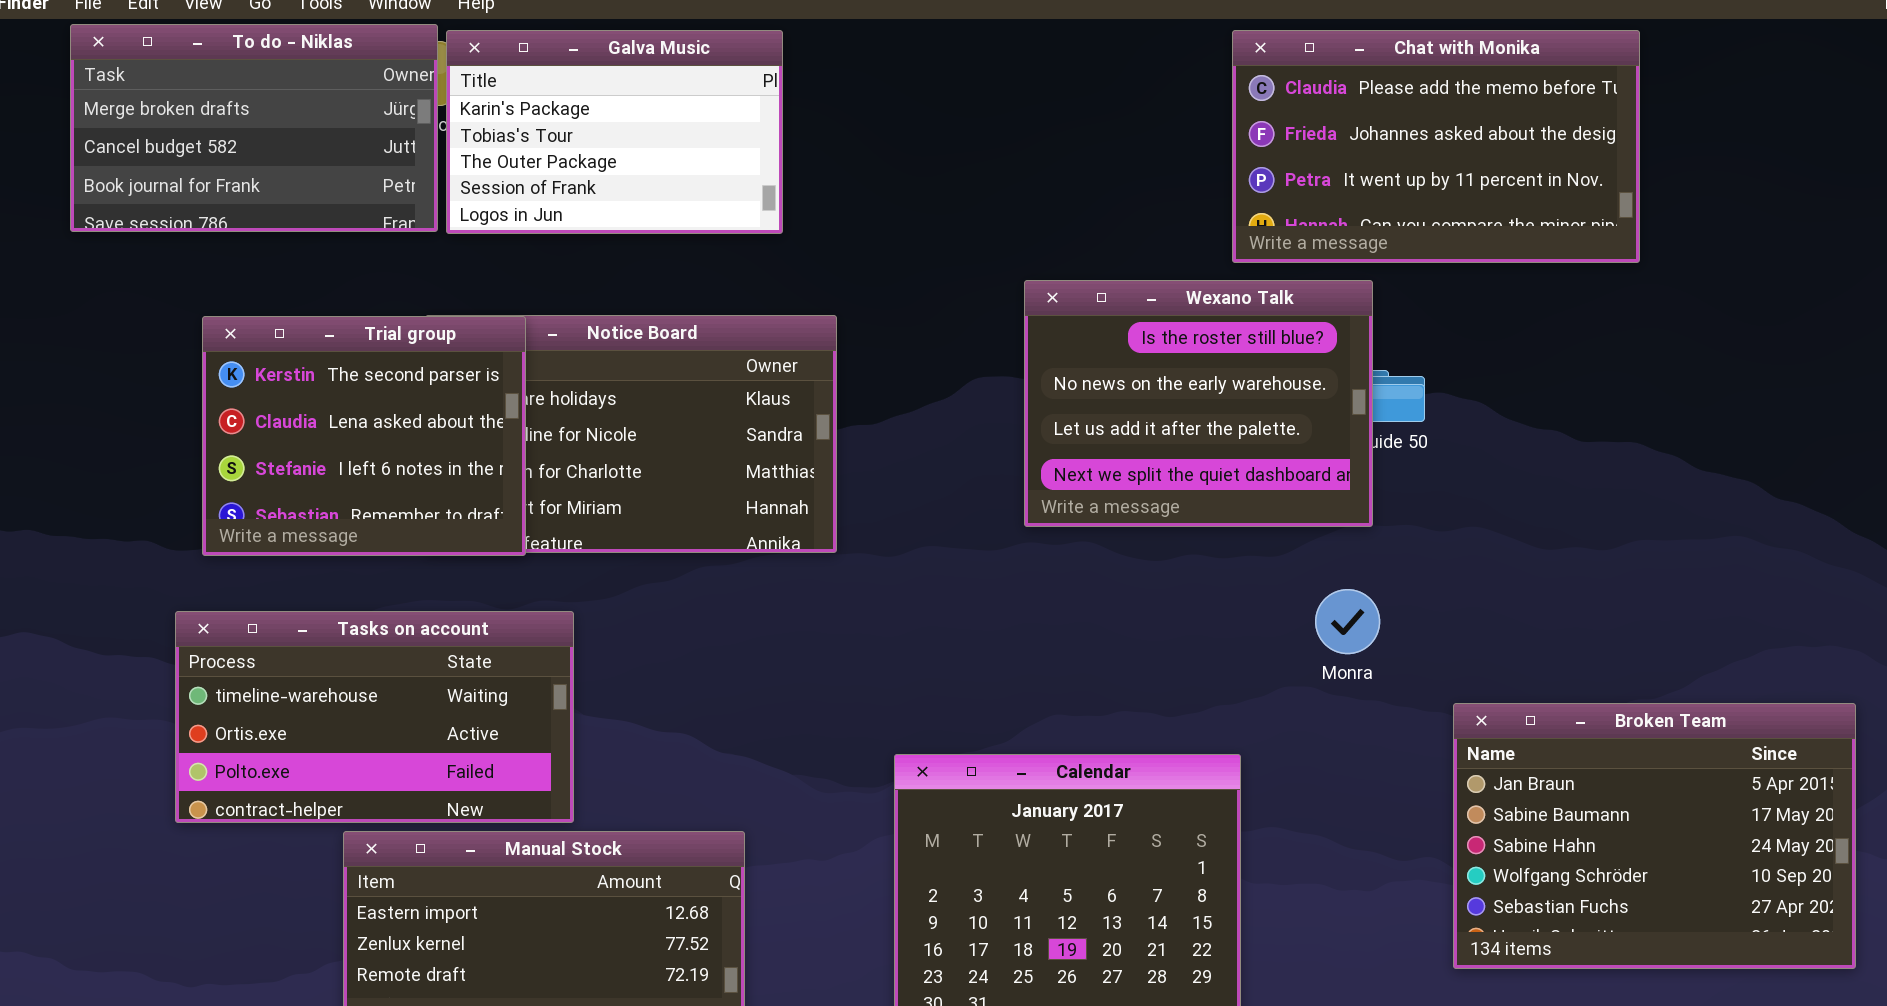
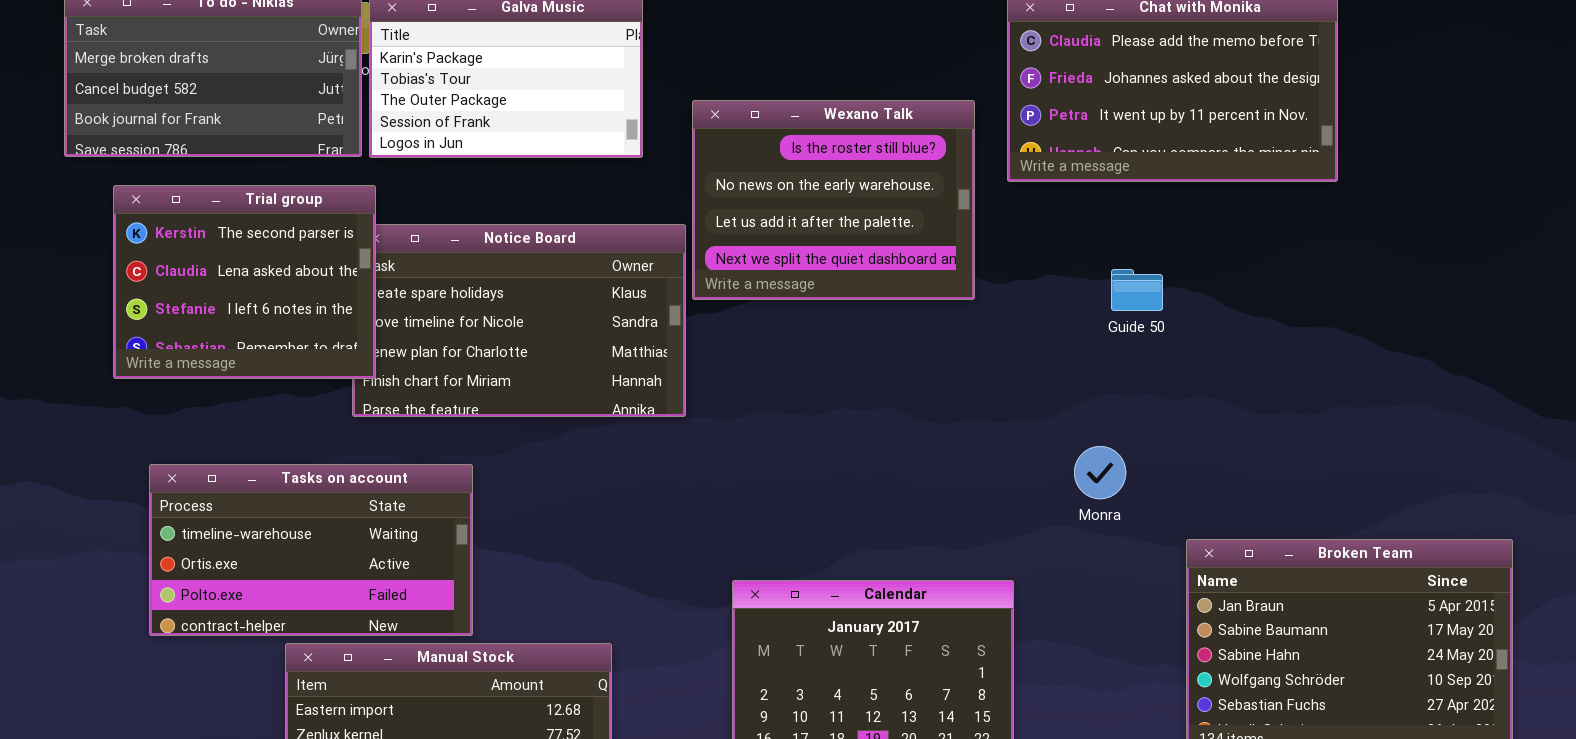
Wexano Talk: [1024,280,1373,527] -> [692,100,975,300], moved
Trial group: [202,316,526,556] -> [113,185,376,379], moved

